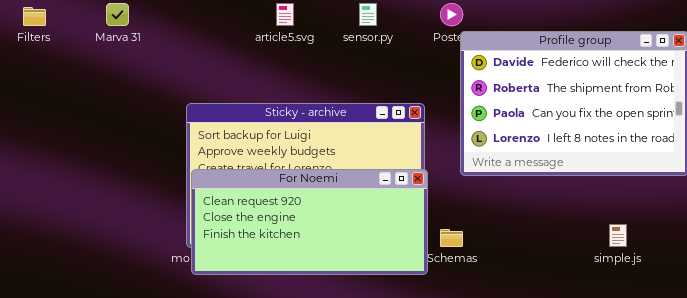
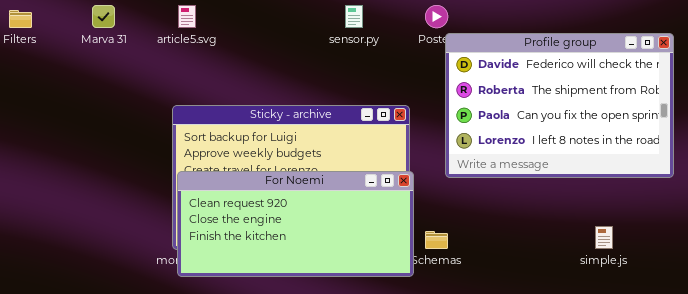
article5.svg: [276,3,294,26] -> [178,5,196,28], moved

